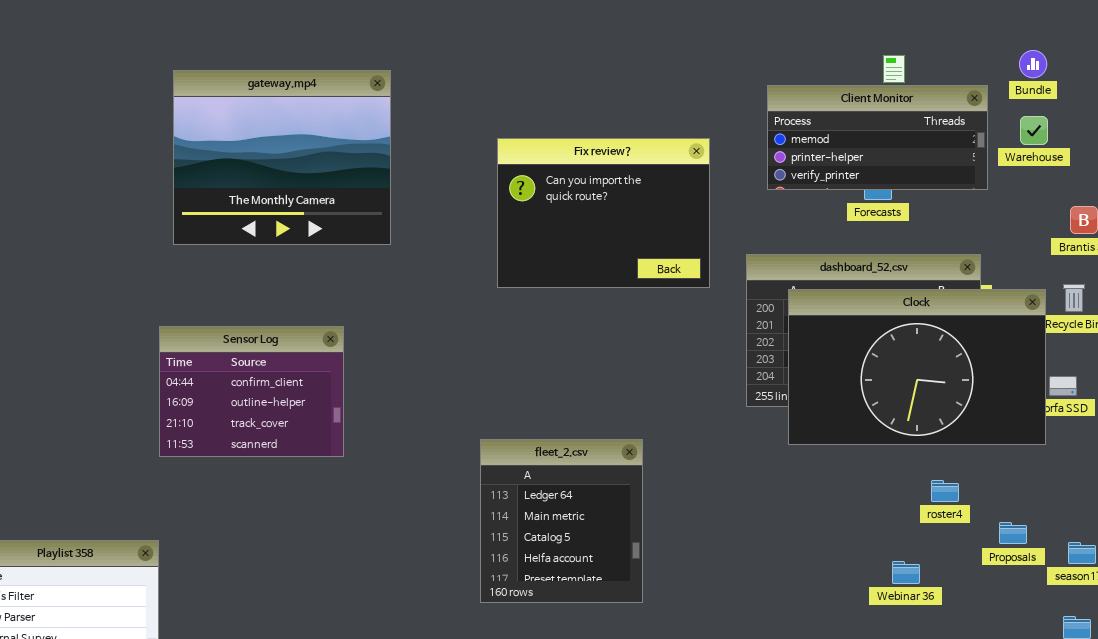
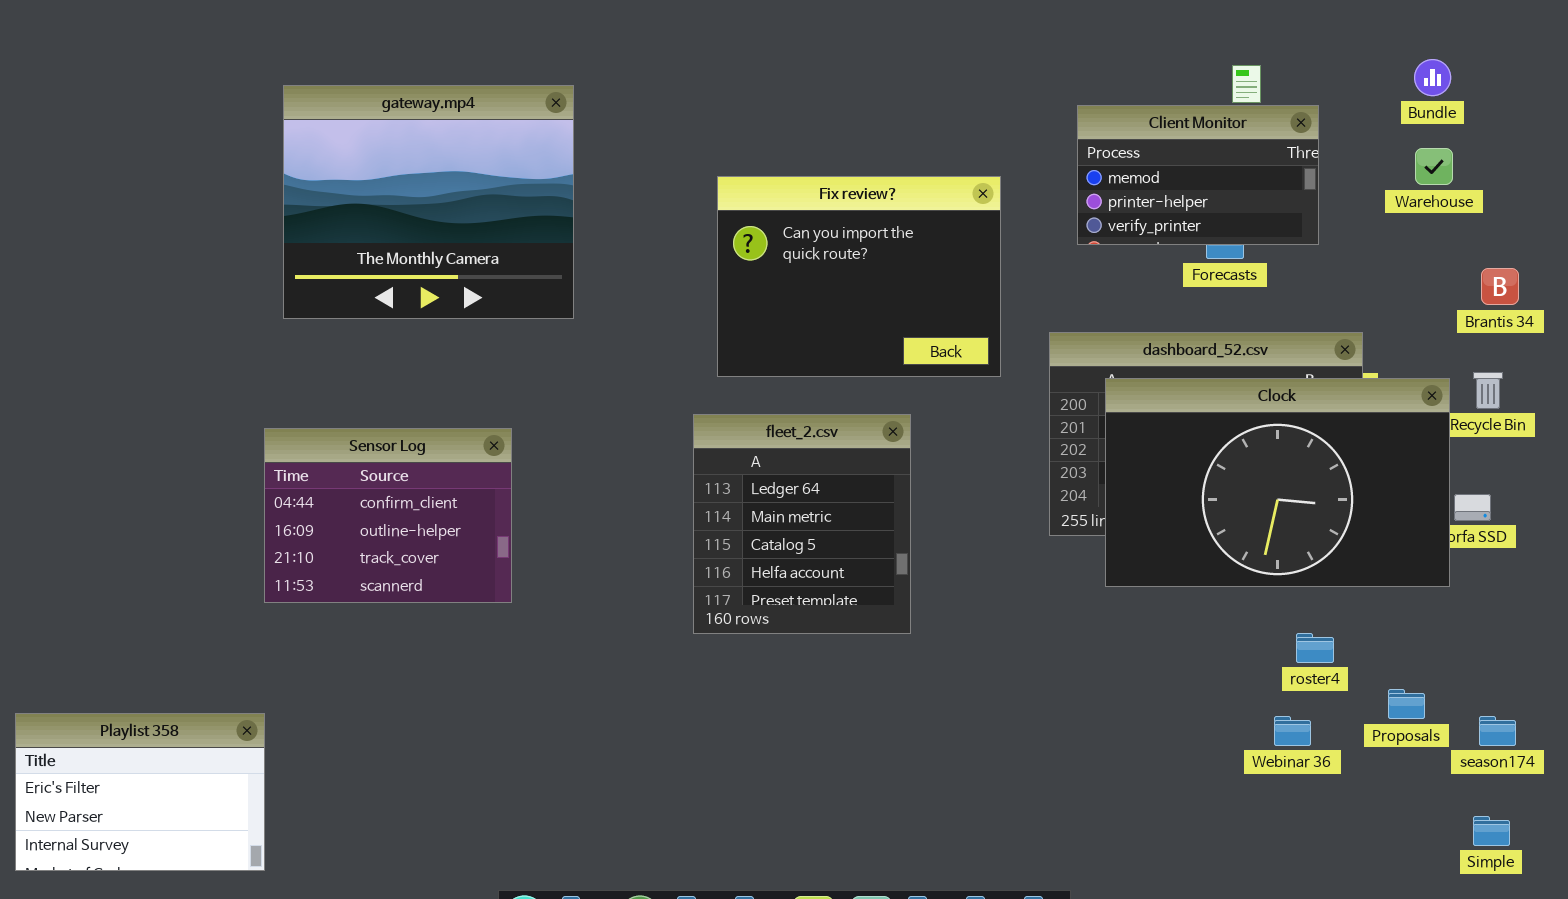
Client Monitor: [767,85,988,190] -> [1077,105,1319,245], resized
fleet_2.csv: [480,439,643,603] -> [693,414,911,634], moved
Webinar 36: [892,561,920,584] -> [1274,716,1311,746], moved

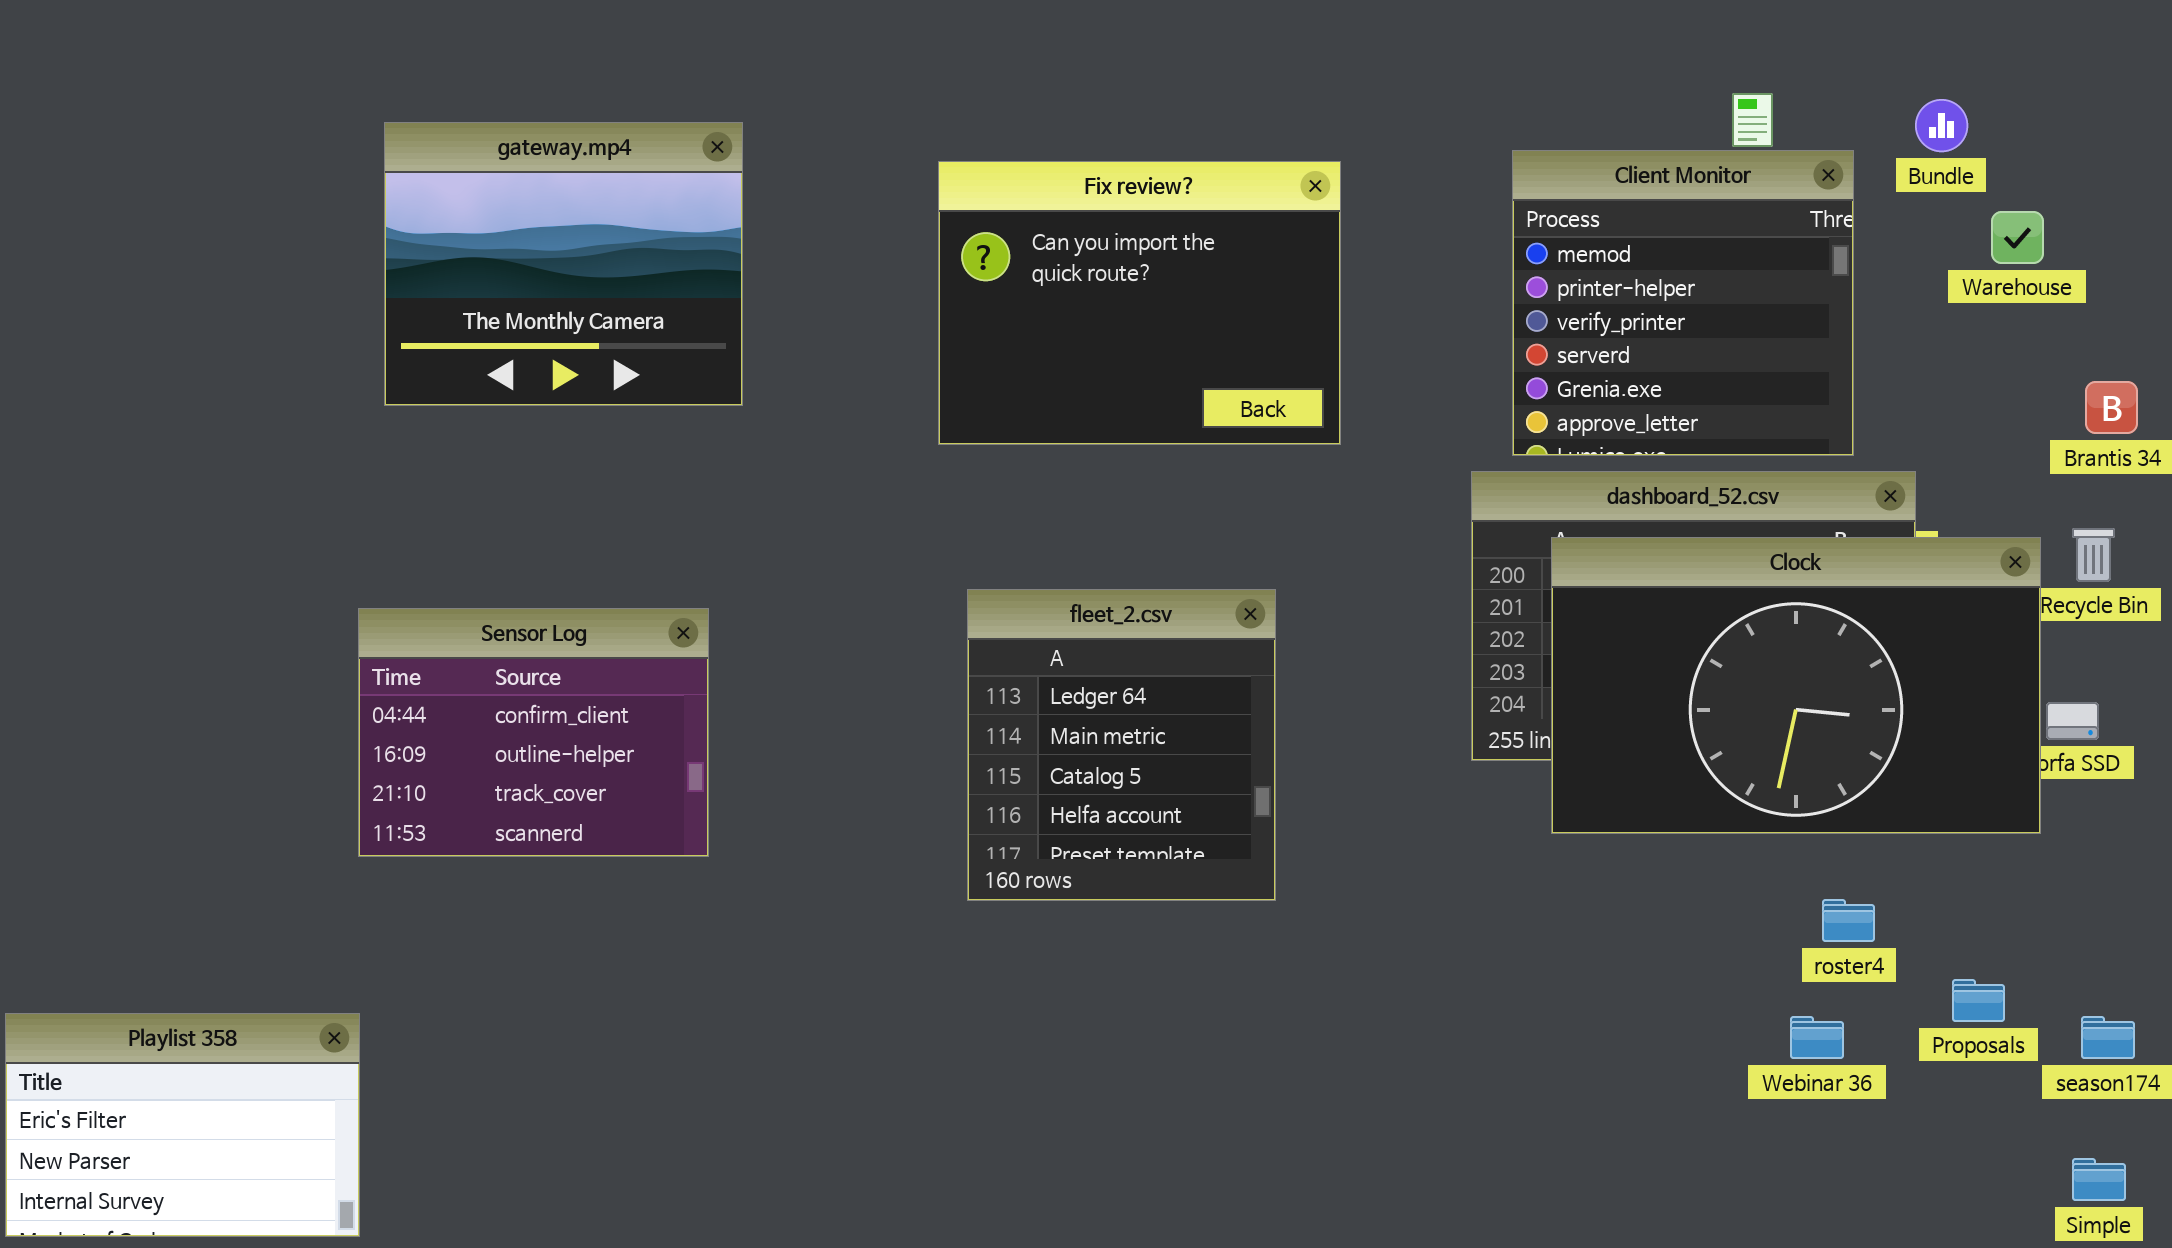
Bundle: [1414,59,1451,96] -> [1915,99,1968,152], moved
gateway.mp4: [283,85,574,319] -> [384,122,743,406], resized
Client Monitor: [1077,105,1319,245] -> [1512,150,1854,456], resized
Fix review?: [717,176,1001,377] -> [938,161,1341,445], moved

